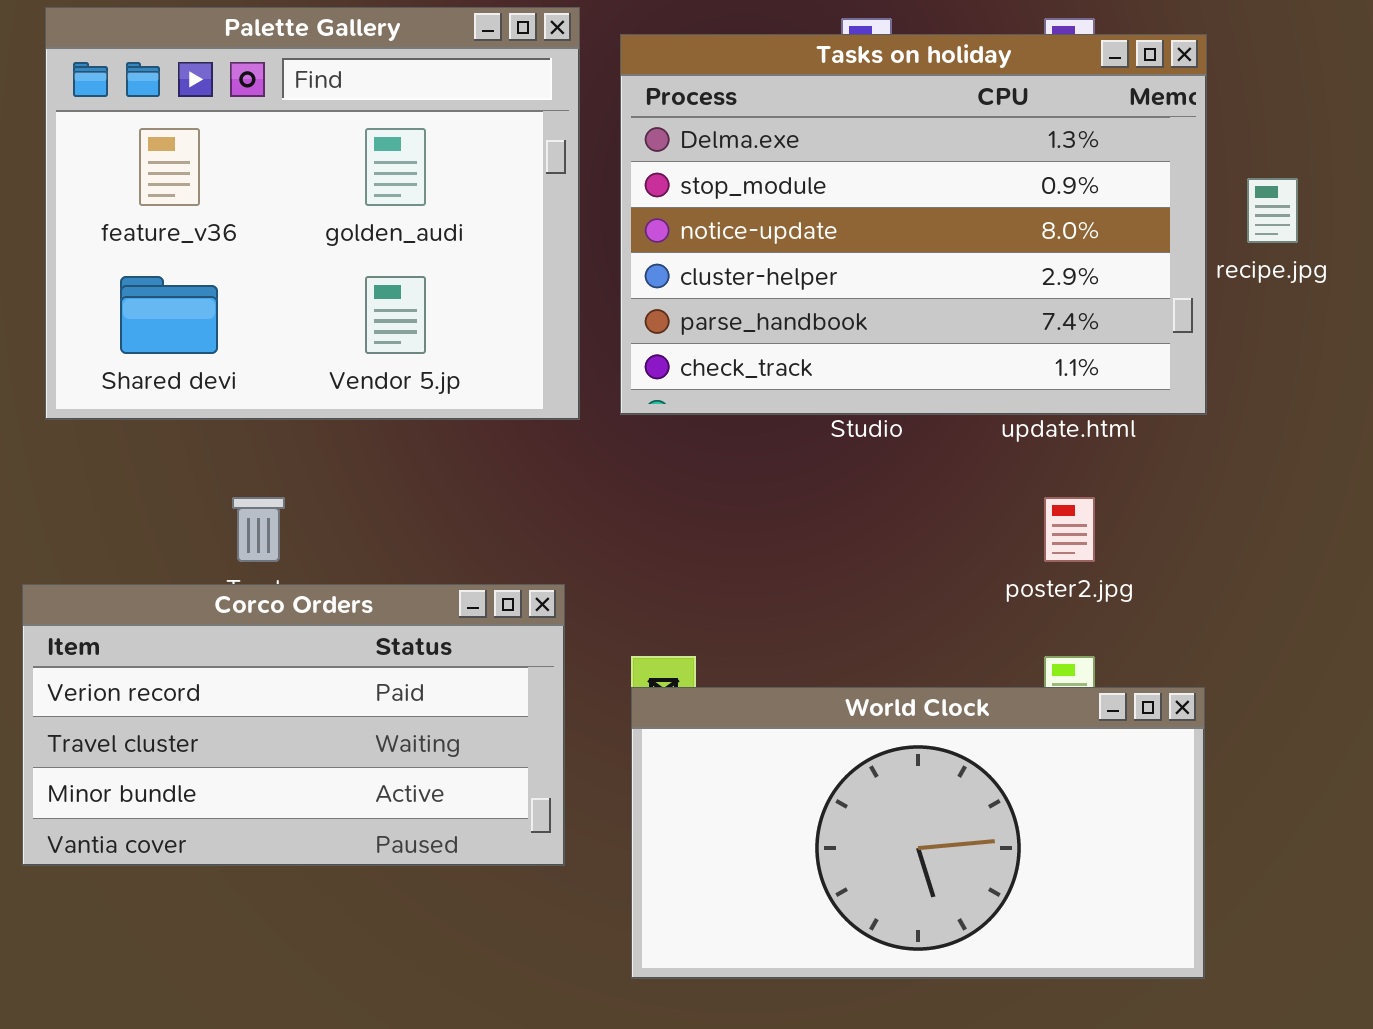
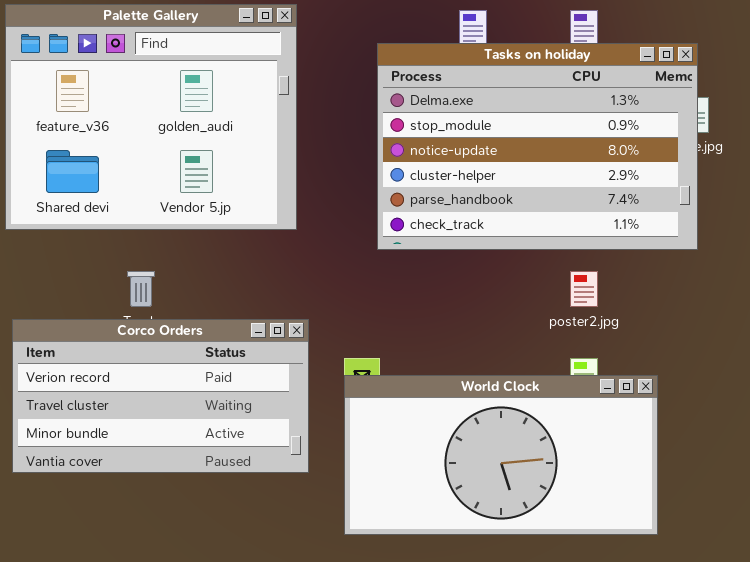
Palette Gallery: [45,7,580,420] -> [5,4,297,230], moved
Tasks on holiday: [620,34,1207,415] -> [377,43,698,250], moved

